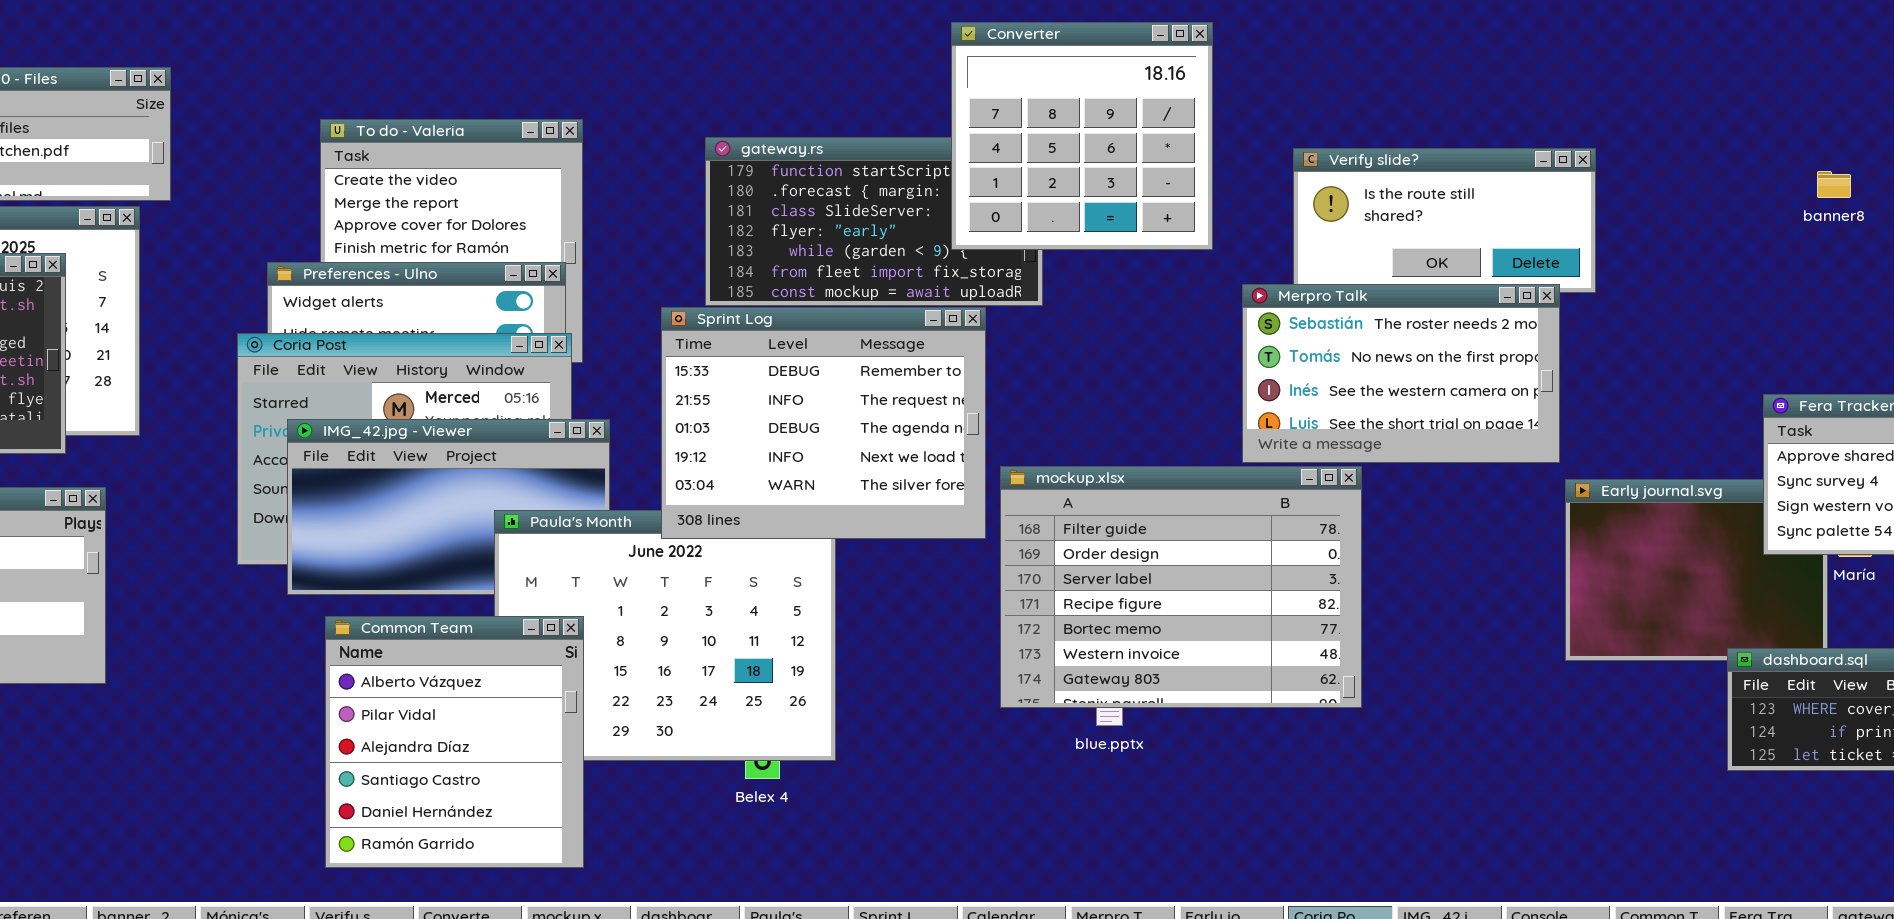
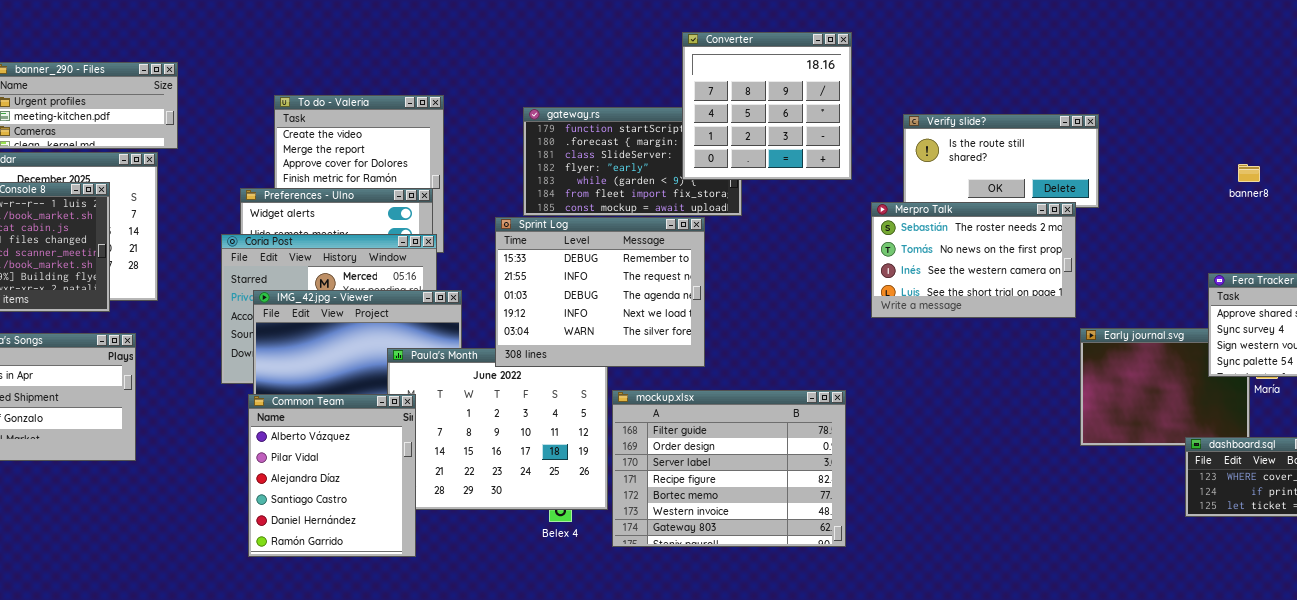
banner8: [1817,171,1851,198] -> [1238,164,1260,182], moved
mockup.xlsx: [1000,466,1362,708] -> [612,390,846,547], moved
Common Team: [325,616,584,868] -> [248,394,416,557], moved

